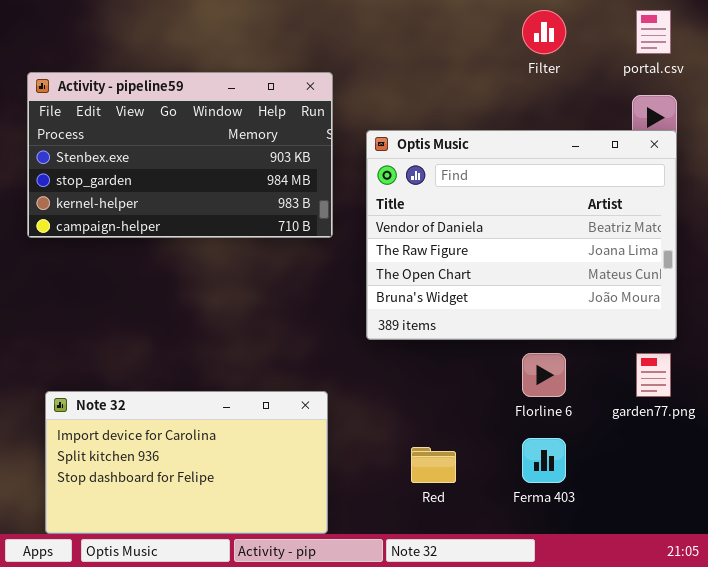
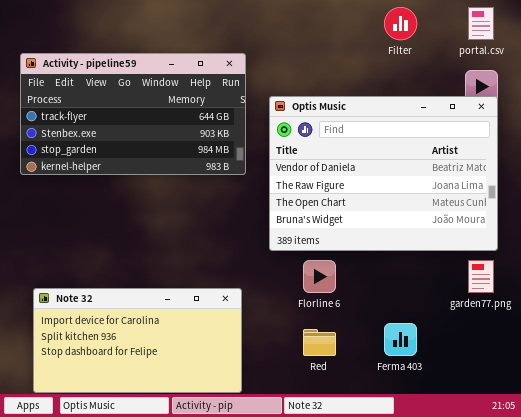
Activity - pipeline59: [27,72,333,238] -> [20,53,246,175], scrolled up 1 row
Florline 6: [522,353,566,397] -> [303,260,336,293], moved

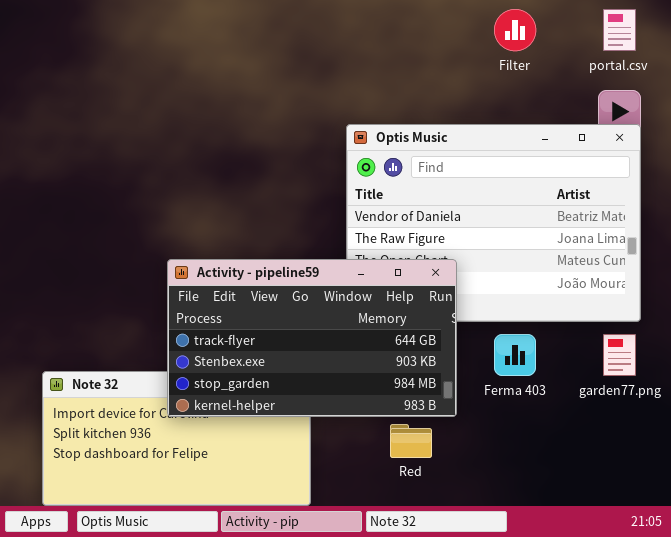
Activity - pipeline59: [20,53,246,175] -> [167,259,457,417], moved
Ferma 403: [384,323,417,356] -> [494,334,536,376], moved

